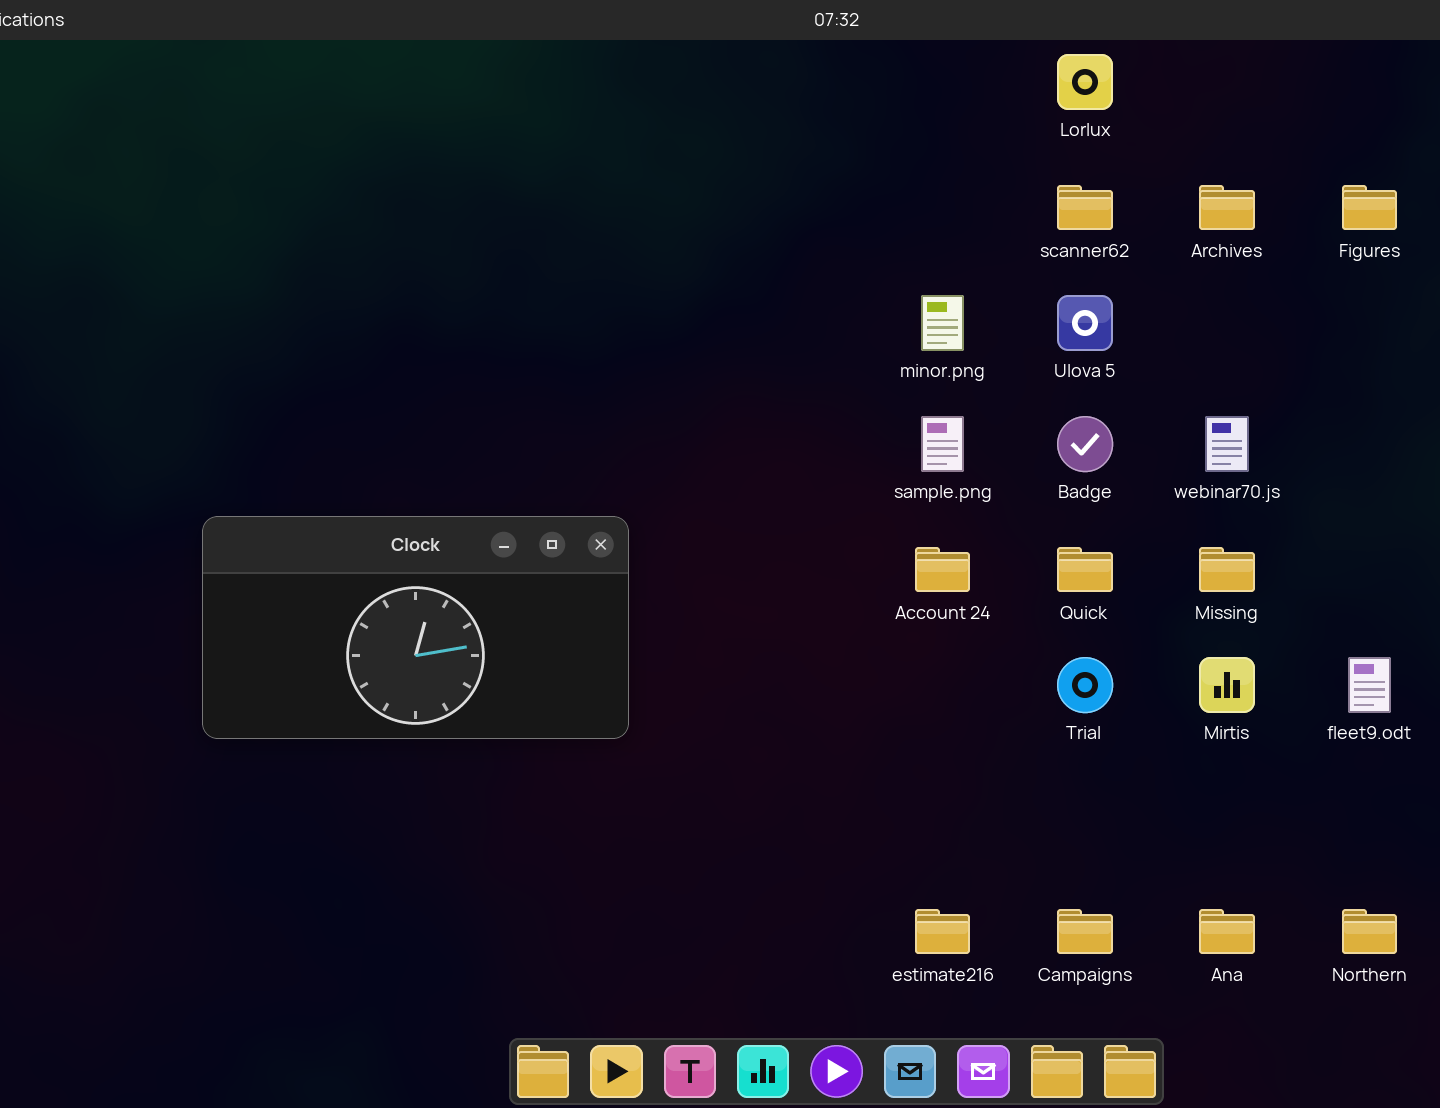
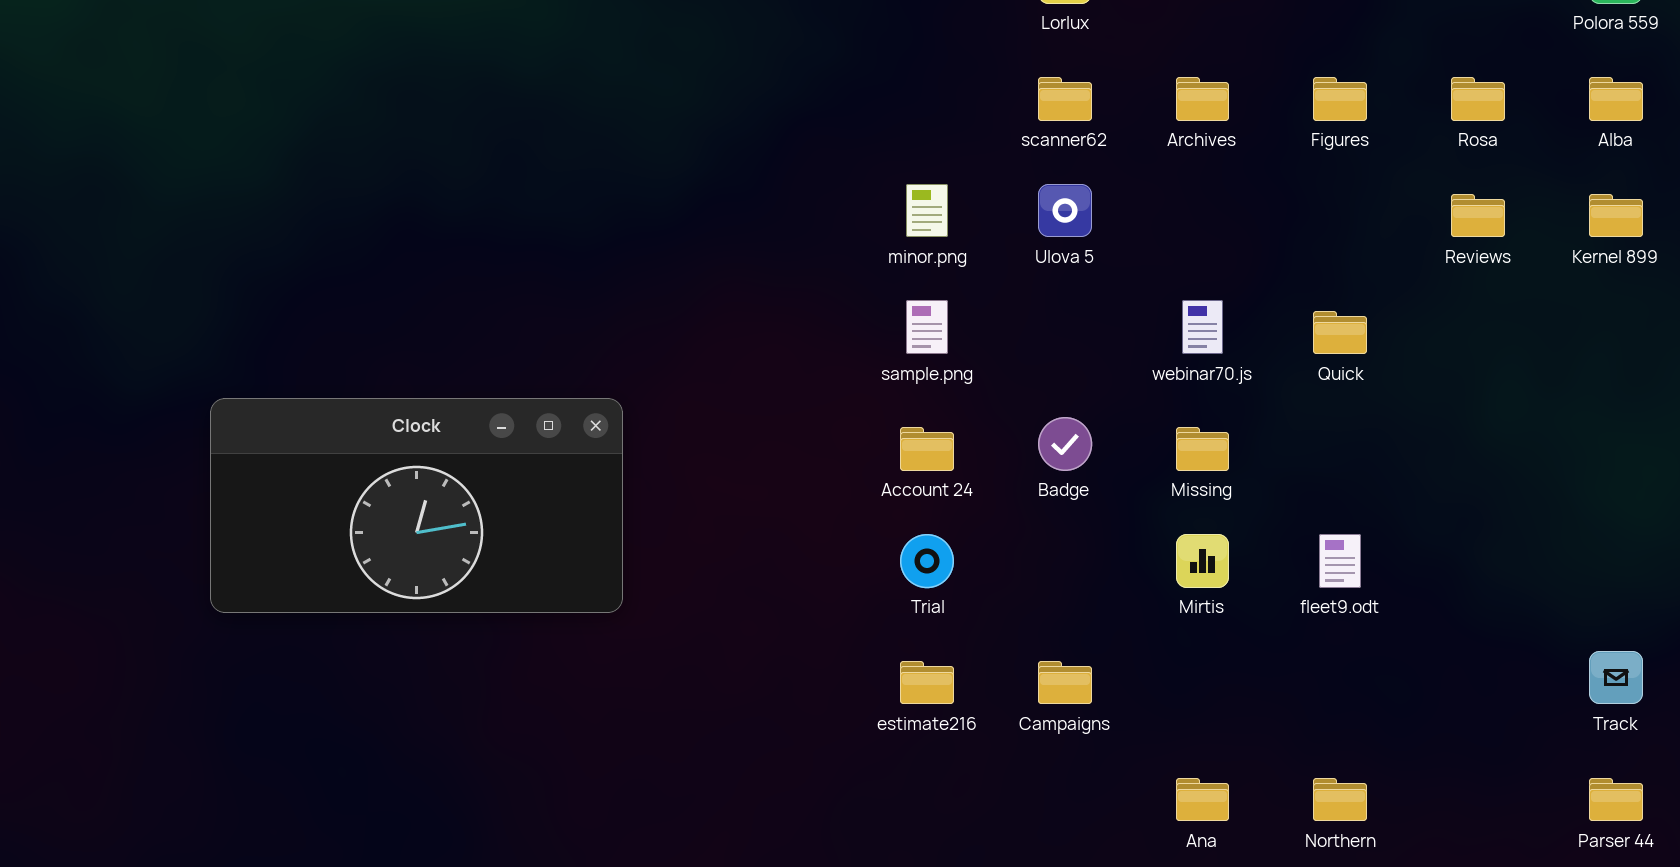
Badge: [1057,416,1113,472] -> [1038,417,1092,471], moved
Quick: [1057,547,1113,592] -> [1313,311,1367,354], moved
Trial: [1057,657,1113,713] -> [900,534,954,588], moved
estimate216: [915,909,970,954] -> [900,661,954,704], moved
Campaigns: [1057,909,1113,954] -> [1038,661,1092,704], moved

